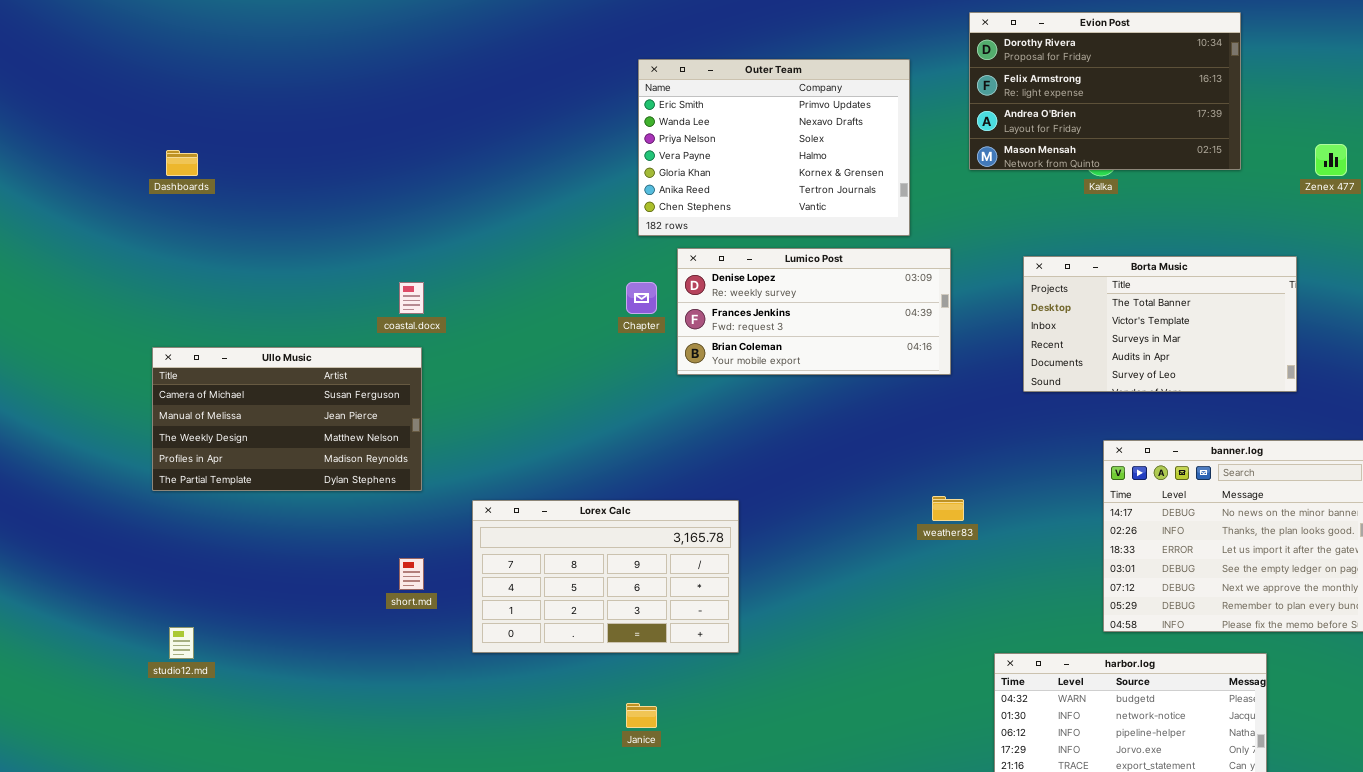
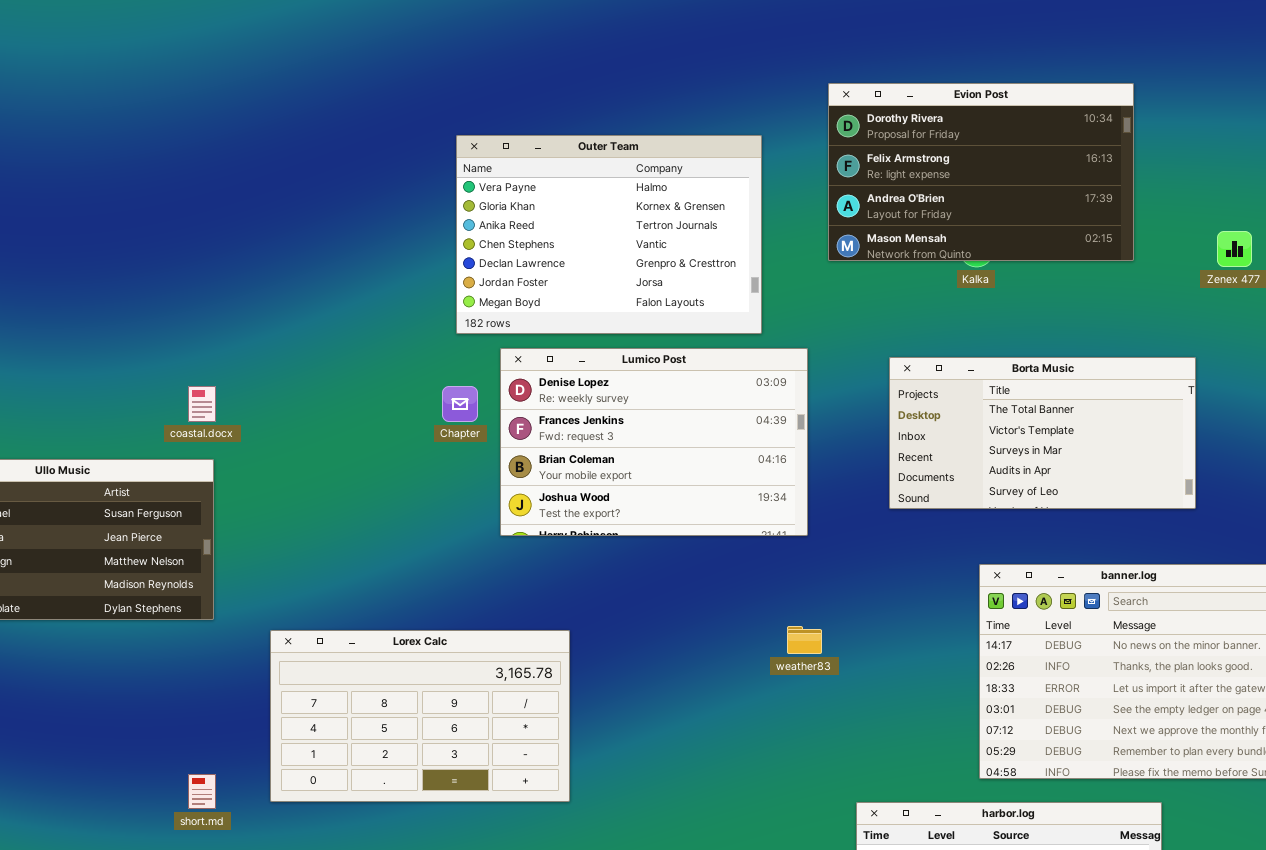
Outer Team: [638,59,910,236] -> [456,135,762,334], scrolled down 3 rows
Lumico Post: [677,248,951,375] -> [500,348,808,536], resized
short.md: [399,558,424,590] -> [188,774,216,809], moved

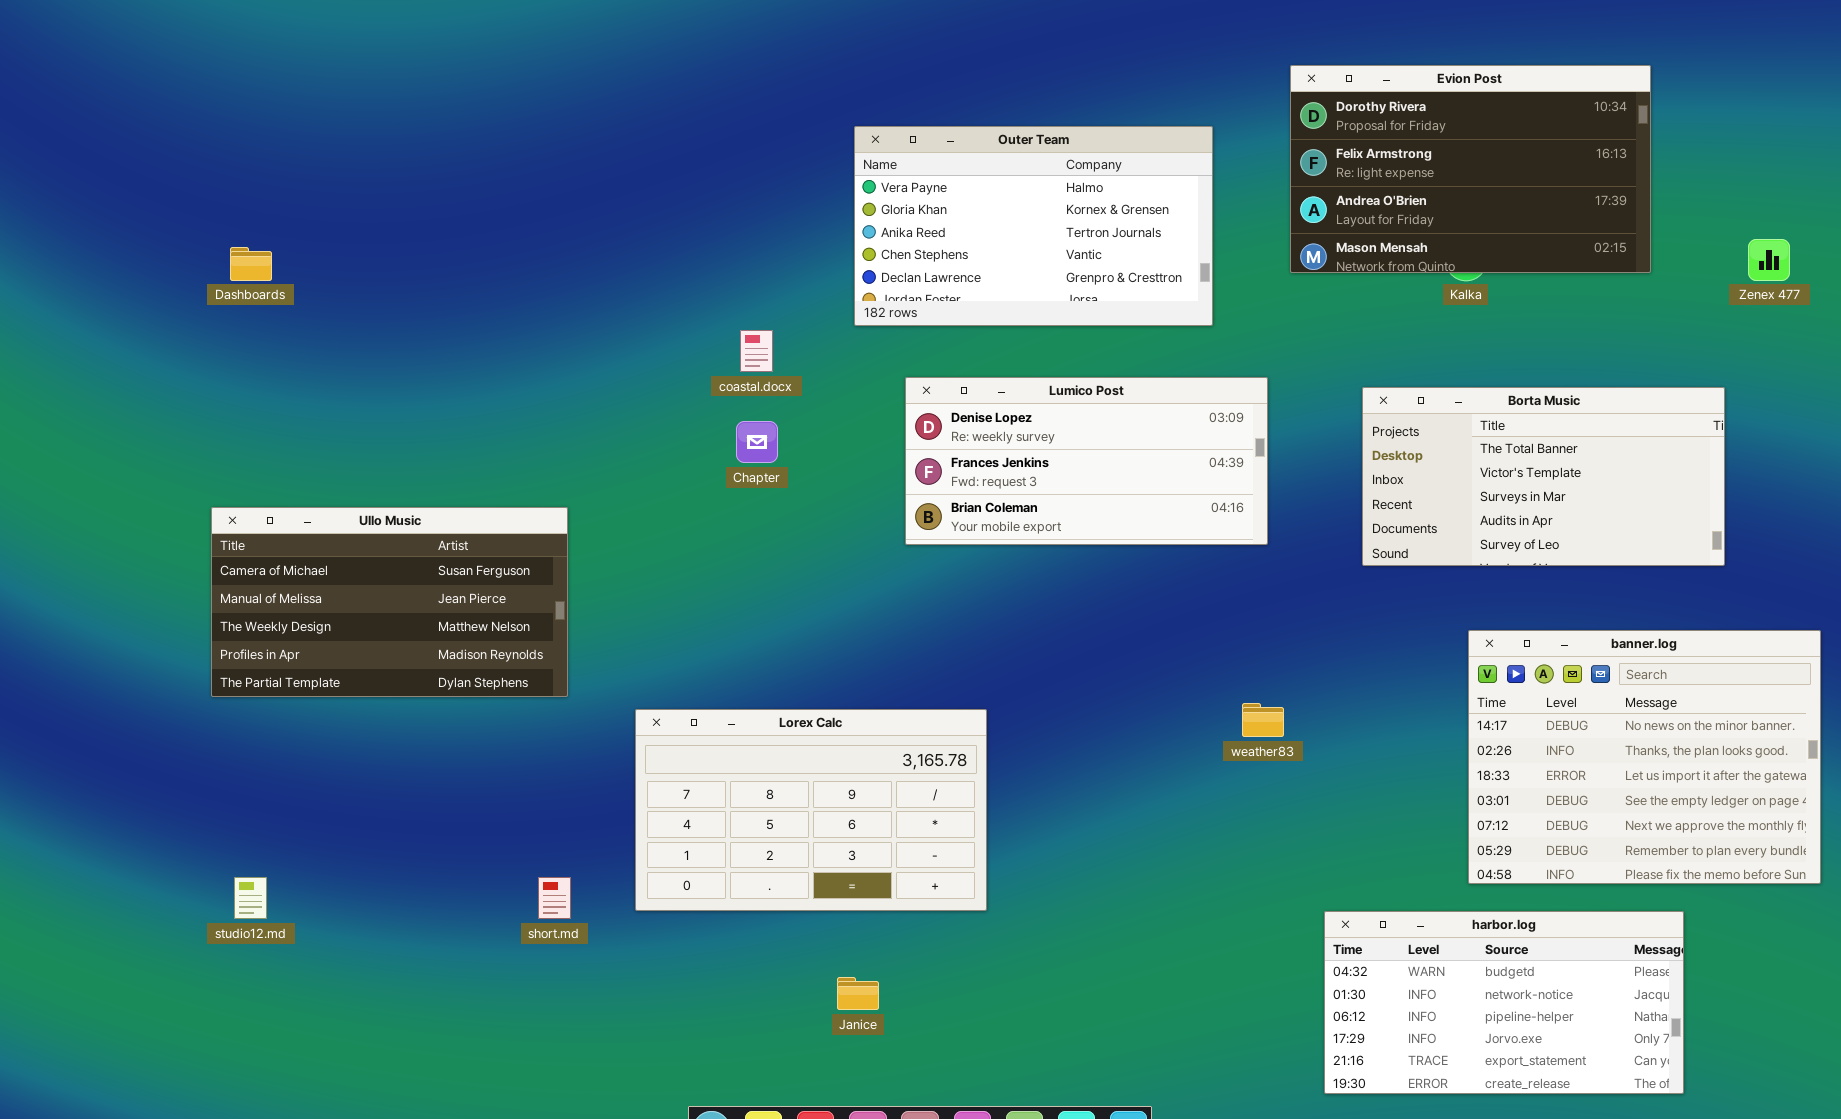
Outer Team: [456,135,762,334] -> [854,126,1213,326], resized
Lumico Post: [500,348,808,536] -> [905,377,1268,545], resized
coastal.docx: [188,386,216,422] -> [740,330,773,372], moved
Chapter: [442,386,478,422] -> [736,421,778,463], moved

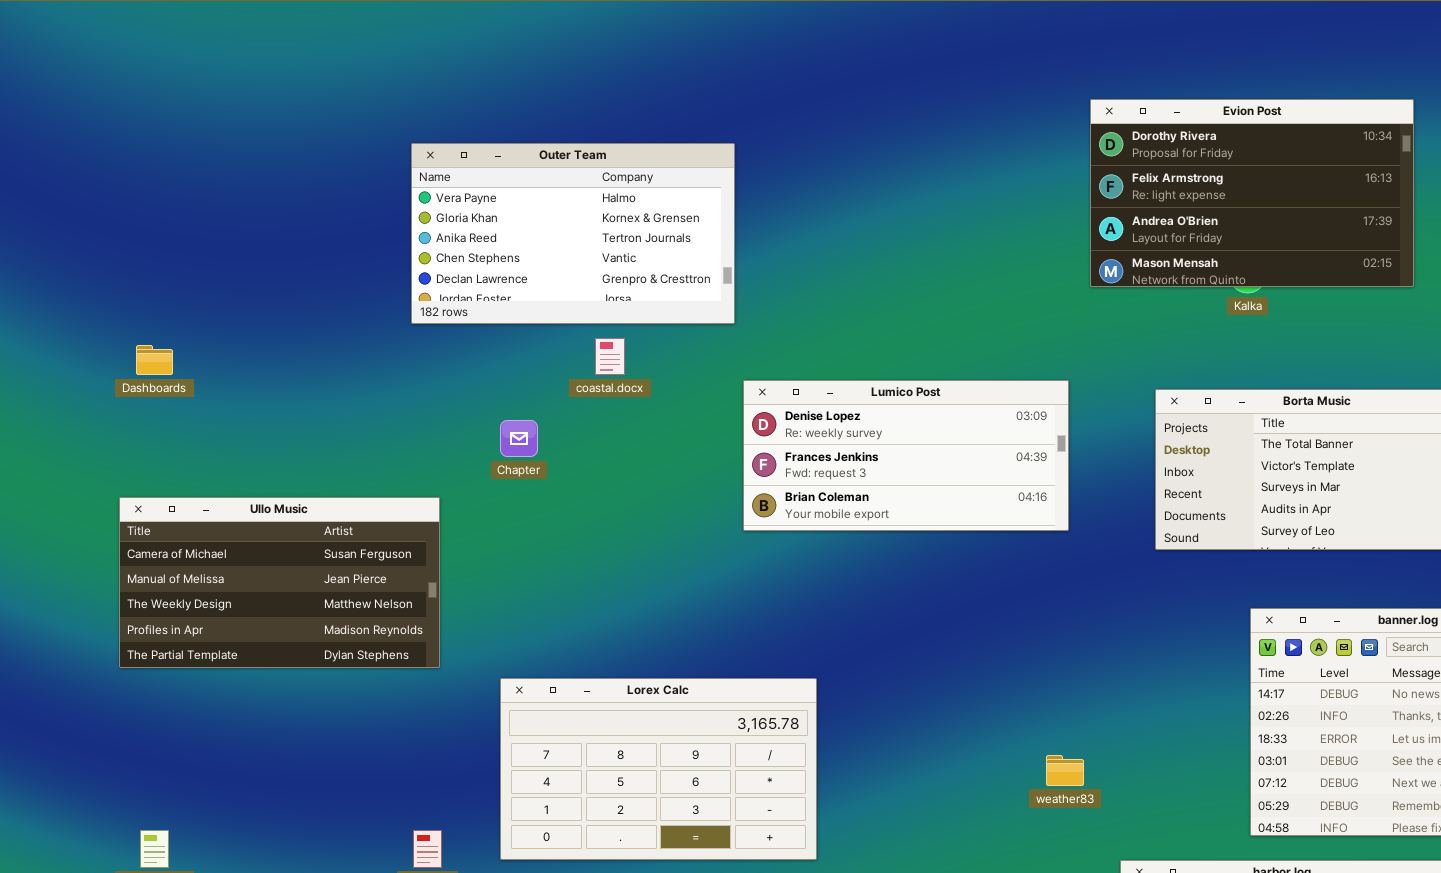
Outer Team: [854,126,1213,326] -> [411,143,735,324], moved
Dashboards: [230,247,272,281] -> [136,345,173,375], moved
Chapter: [736,421,778,463] -> [500,420,538,457], moved
weather83: [1242,703,1284,737] -> [1046,755,1084,786], moved

